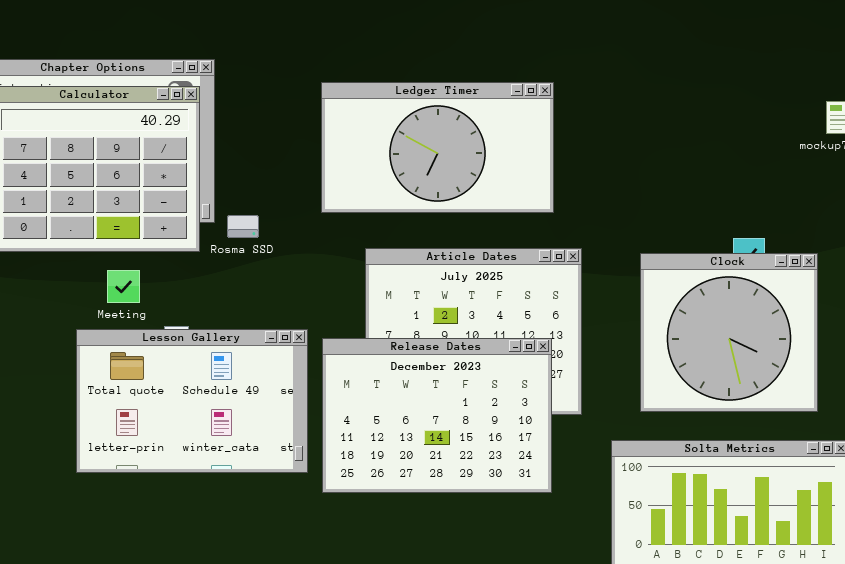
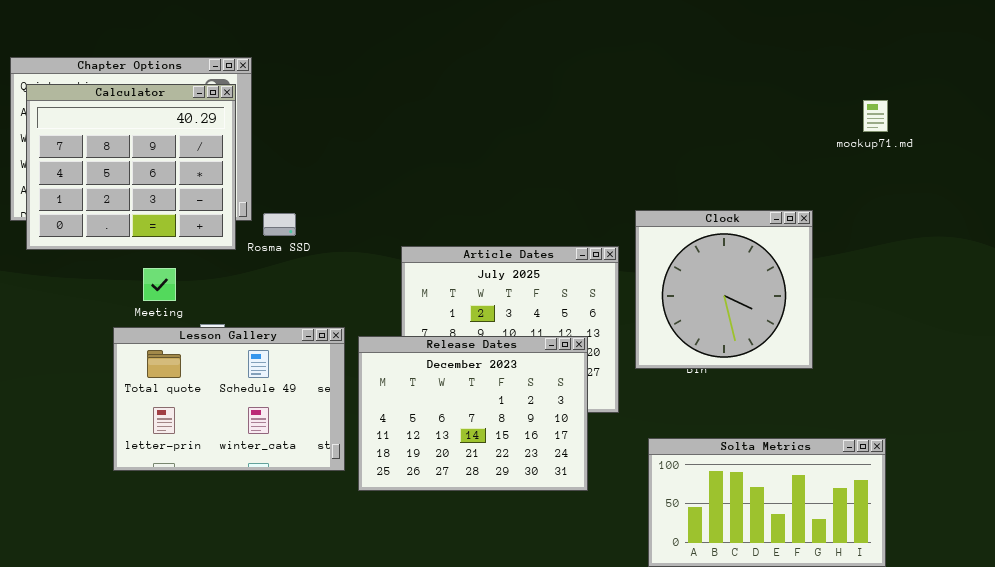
Ledger Timer: [321,82,554,213] -> none, closed
Clock: [640,253,818,412] -> [635,210,813,369], moved

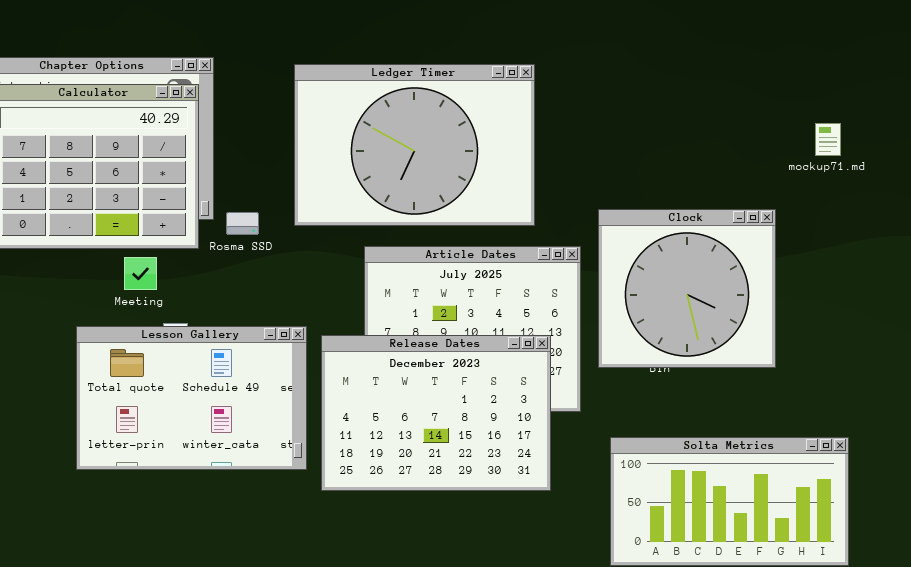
Ledger Timer: none -> [294,64,535,226], opened
mockup71.md: [863,100,888,132] -> [815,123,841,156], moved
Meeting: [143,268,176,301] -> [124,257,157,290], moved

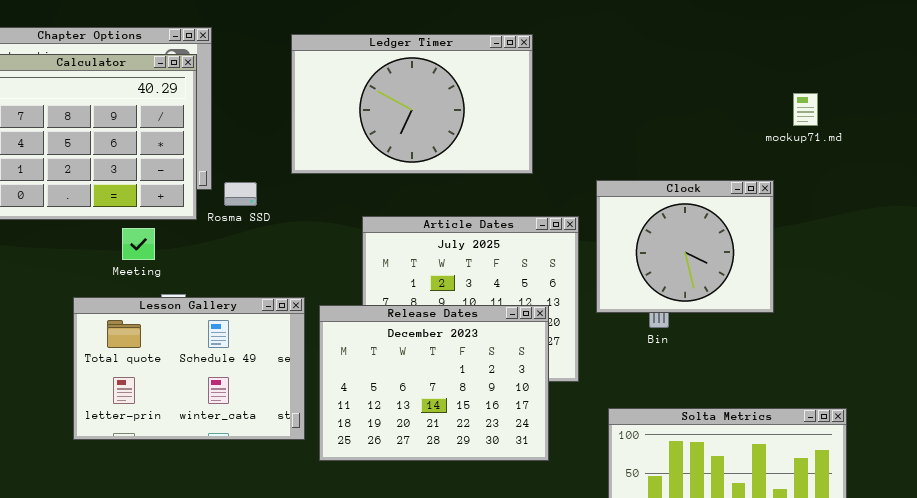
Ledger Timer: [294,64,535,226] -> [291,34,533,174], resized
mockup71.md: [815,123,841,156] -> [793,93,818,126], moved
Clock: [598,209,776,368] -> [596,180,774,313], resized

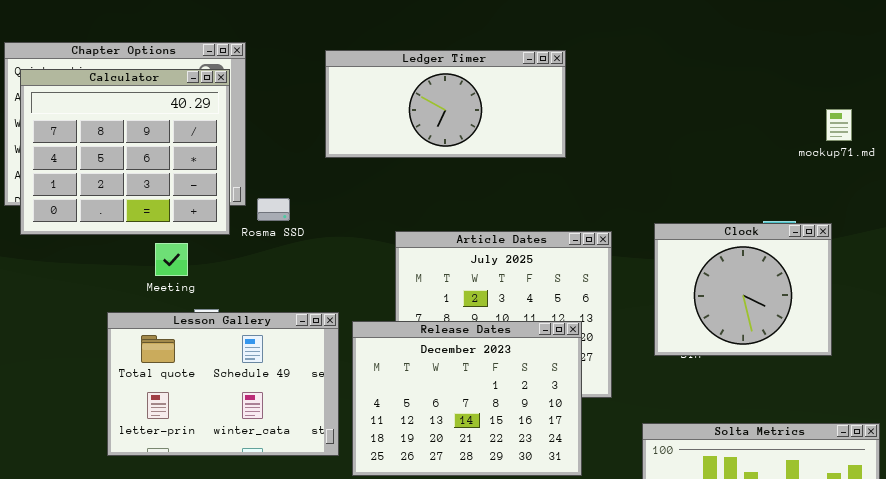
Ledger Timer: [291,34,533,174] -> [325,50,566,158], resized
Clock: [596,180,774,313] -> [654,223,832,356], moved

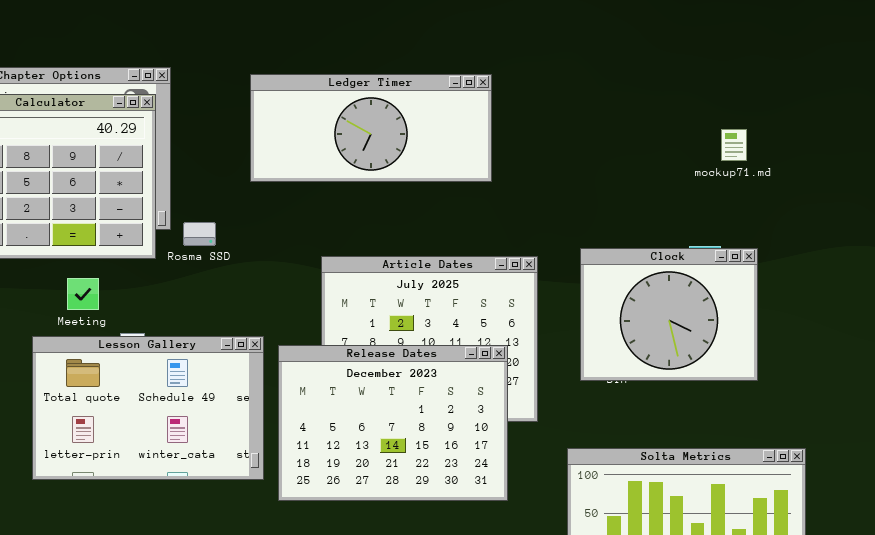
mockup71.md: [826,109,852,141] -> [721,129,747,161], moved
Meeting: [155,243,188,276] -> [67,278,99,310], moved

